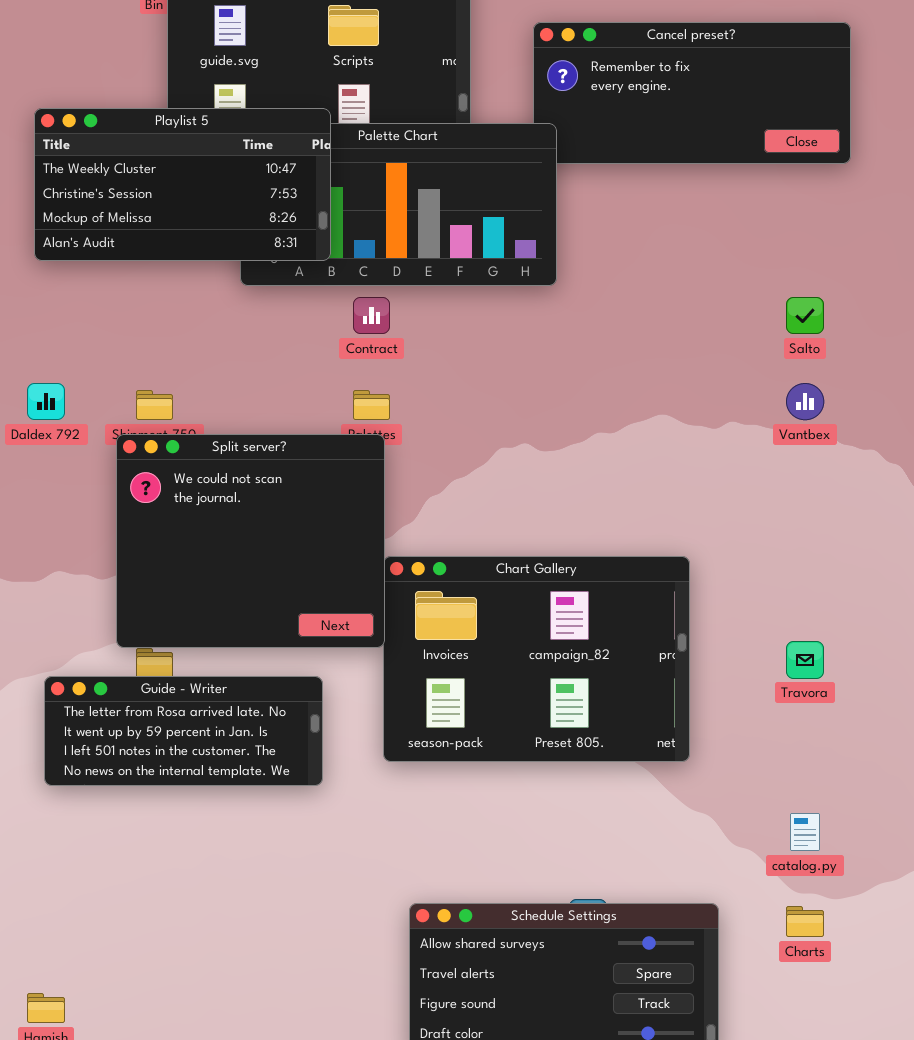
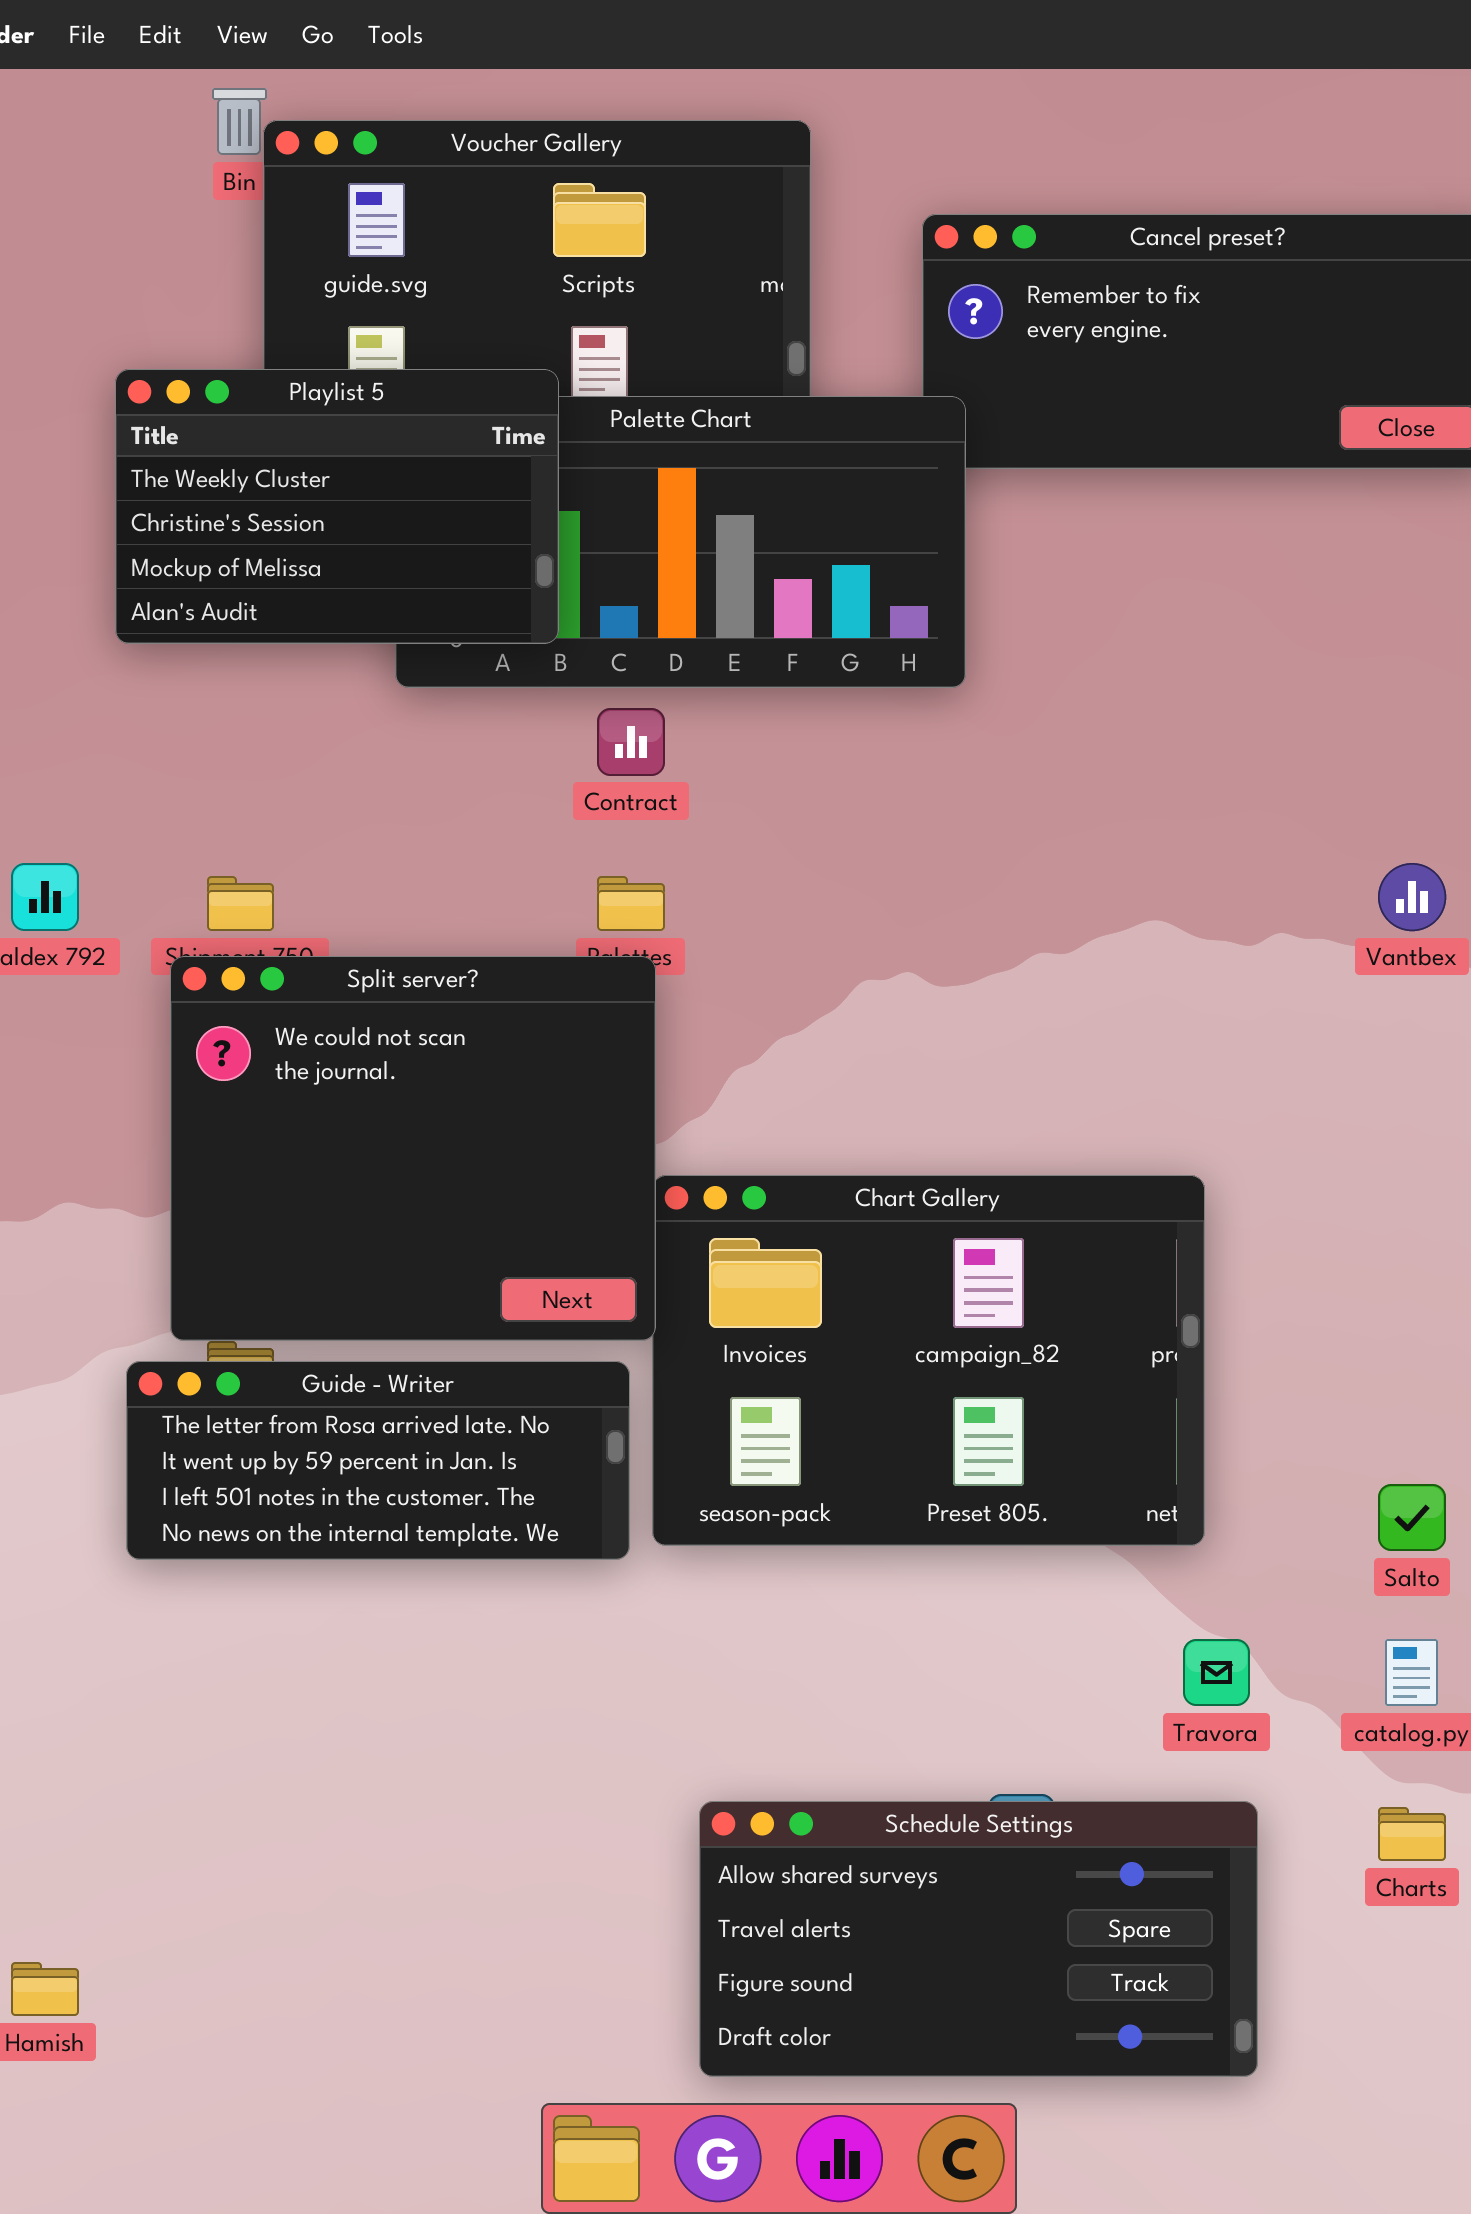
Playlist 5: [34,108,331,261] -> [115,369,559,644], resized
Salto: [786,297,824,334] -> [1378,1484,1446,1551], moved
Travora: [786,641,824,679] -> [1183,1639,1250,1706], moved
Guide - Writer: [44,676,323,786] -> [126,1361,630,1560], moved

